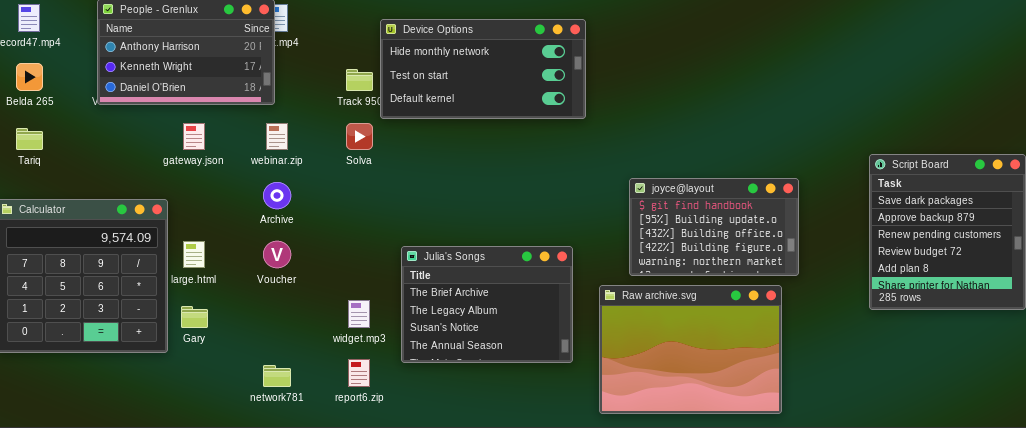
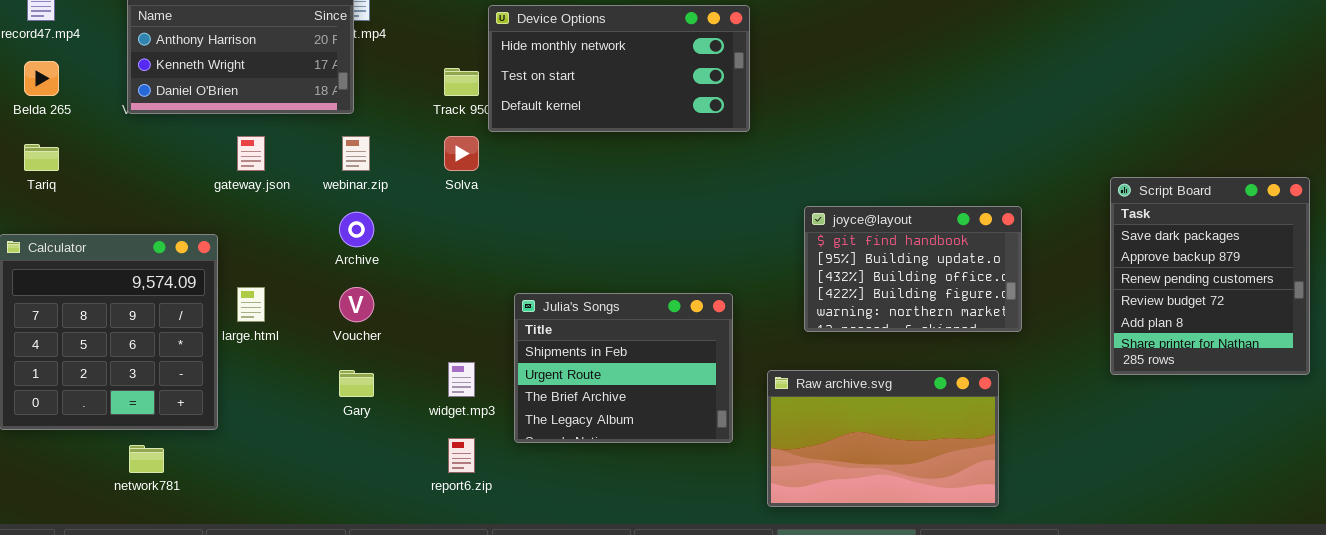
Julia's Songs: [401,246,573,363] -> [514,293,733,443], scrolled up 2 rows
Raw archive.svg: [599,285,782,414] -> [767,370,999,507], resized
Gary: [181,306,208,328] -> [339,370,374,397], moved
network781: [263,365,291,387] -> [129,445,164,473], moved

